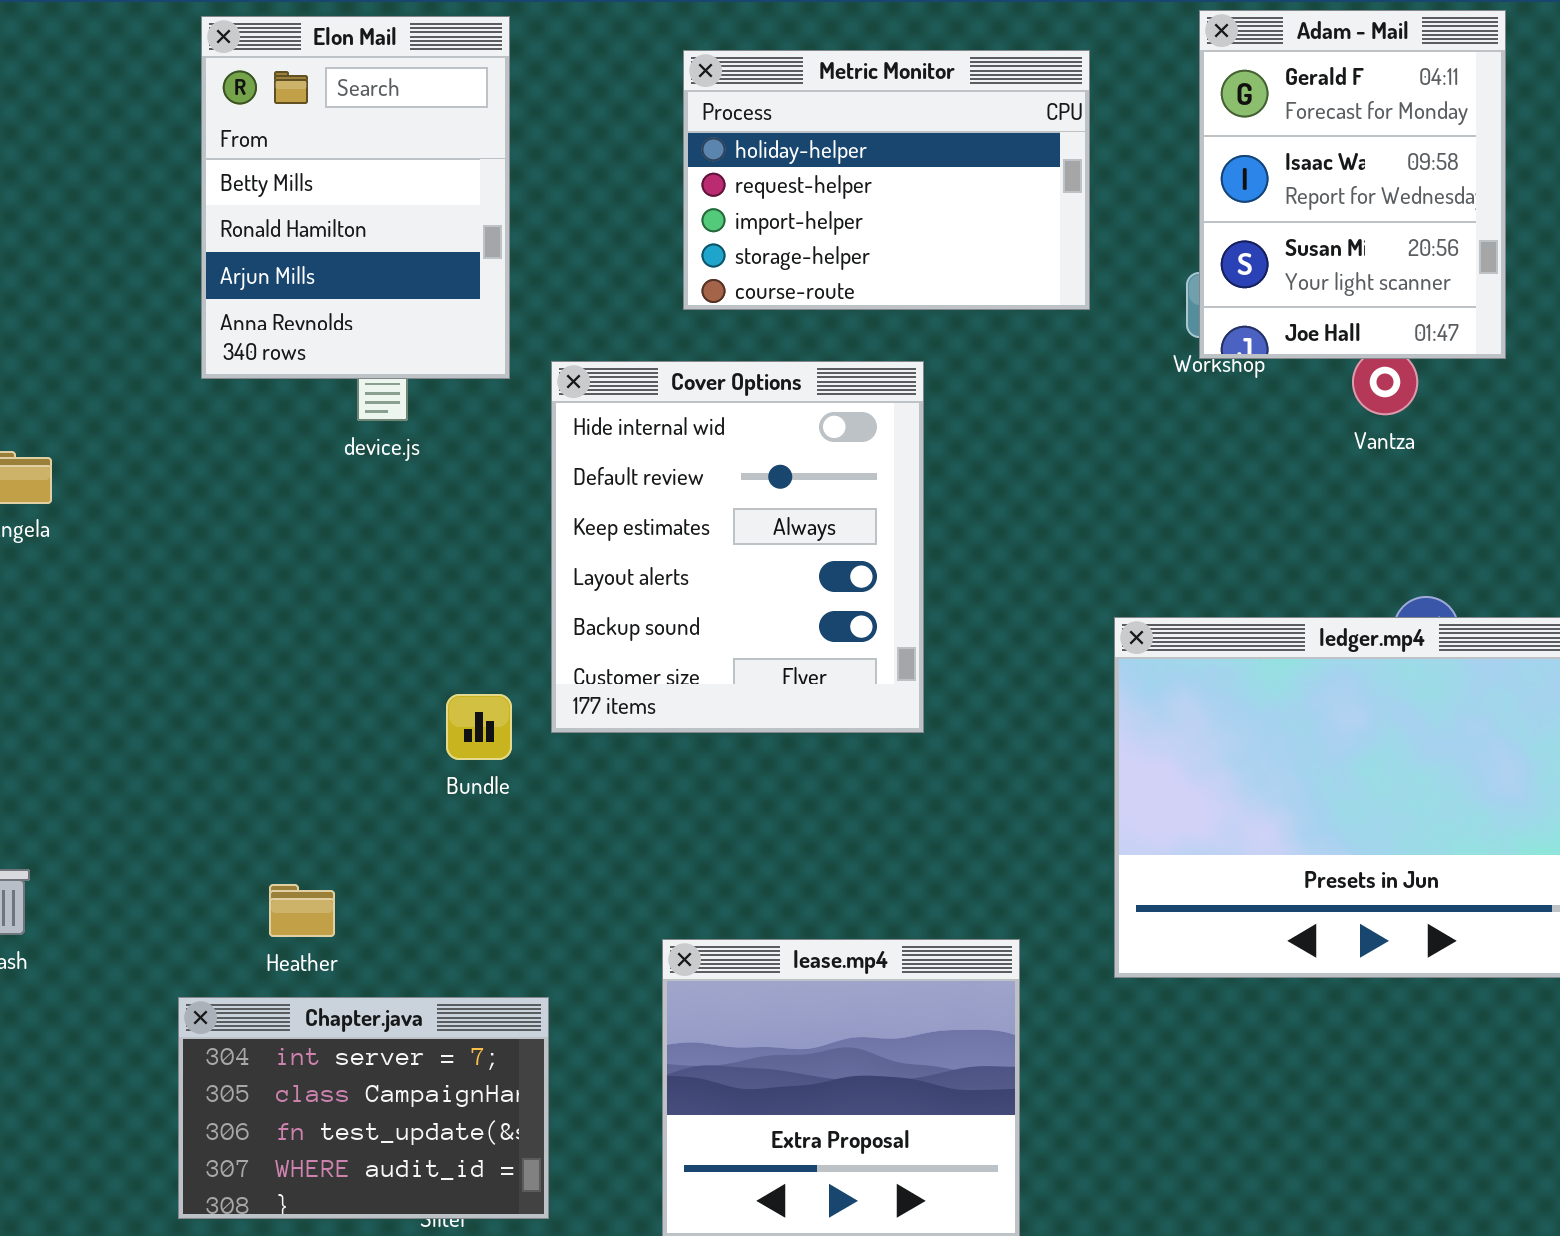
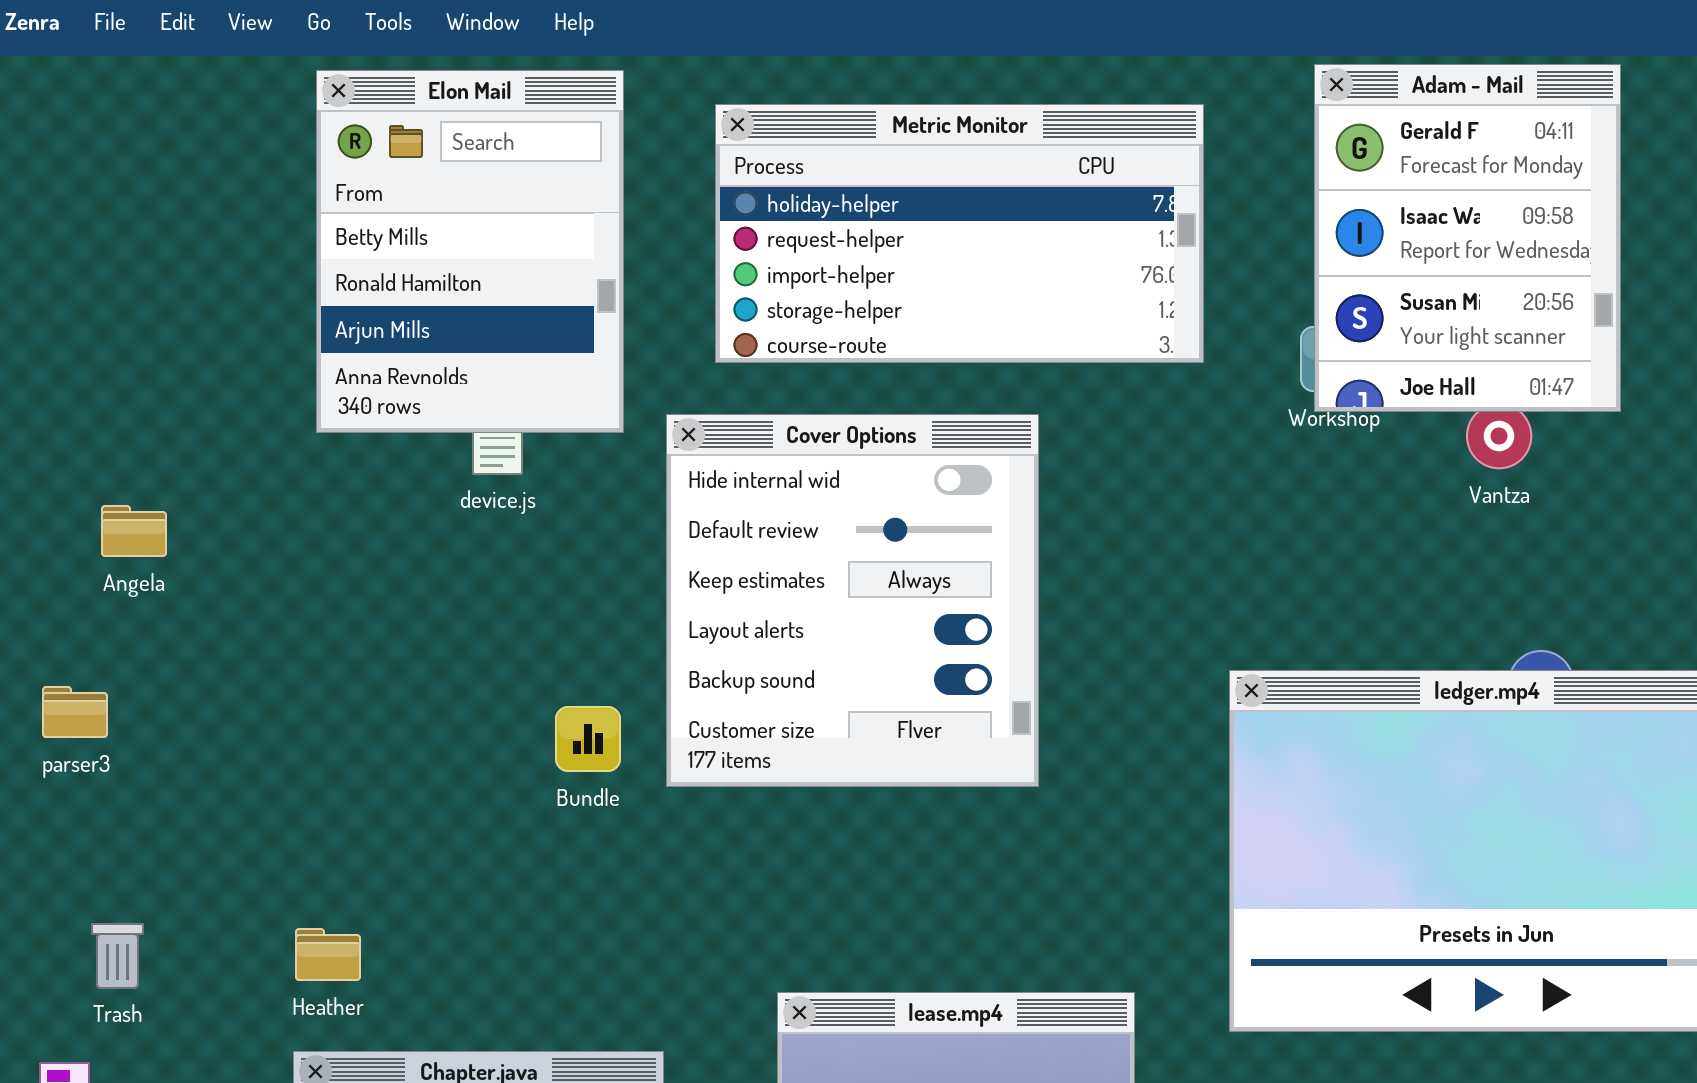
Metric Monitor: [683,50,1090,310] -> [715,104,1204,363], resized
Bundle: [446,694,512,760] -> [555,706,621,772], moved
Heather: [269,884,335,937] -> [295,928,361,981], moved

